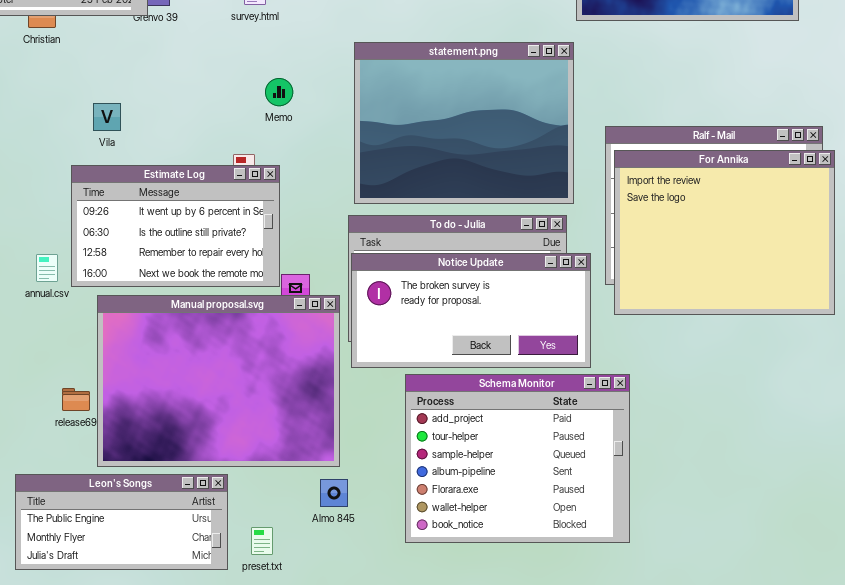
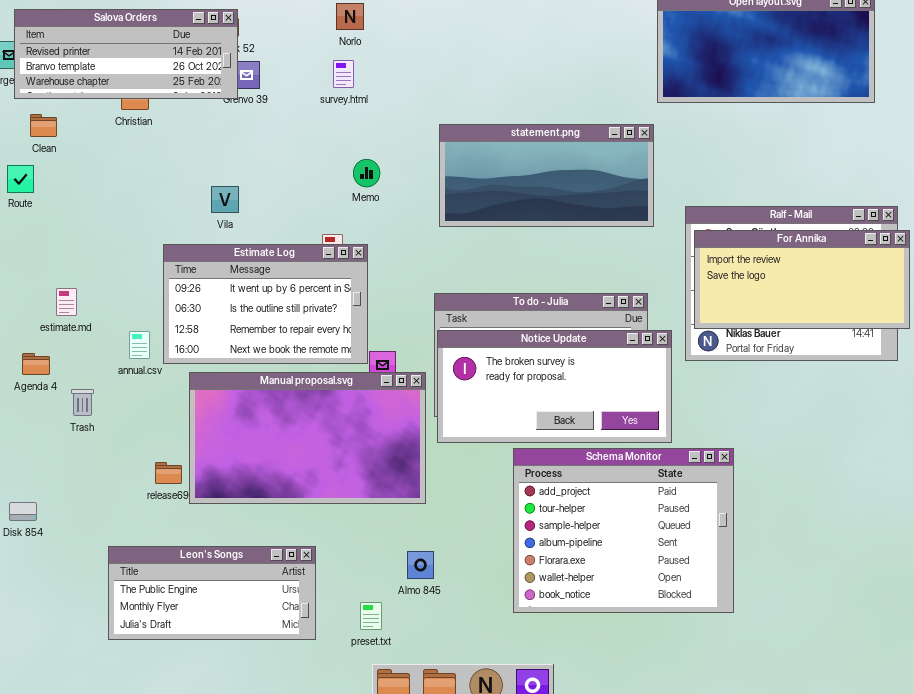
statement.png: [354,42,574,204] -> [439,124,654,227], resized
Vila: [93,103,121,131] -> [211,186,239,213], moved
For Annika: [614,150,835,315] -> [694,230,910,329], resized
Manual proposal.svg: [97,295,340,467] -> [189,372,426,504], resized
Schema Monitor: [405,374,630,543] -> [513,448,734,613], moved
preset.txt: [251,527,273,555] -> [360,602,382,630], moved

